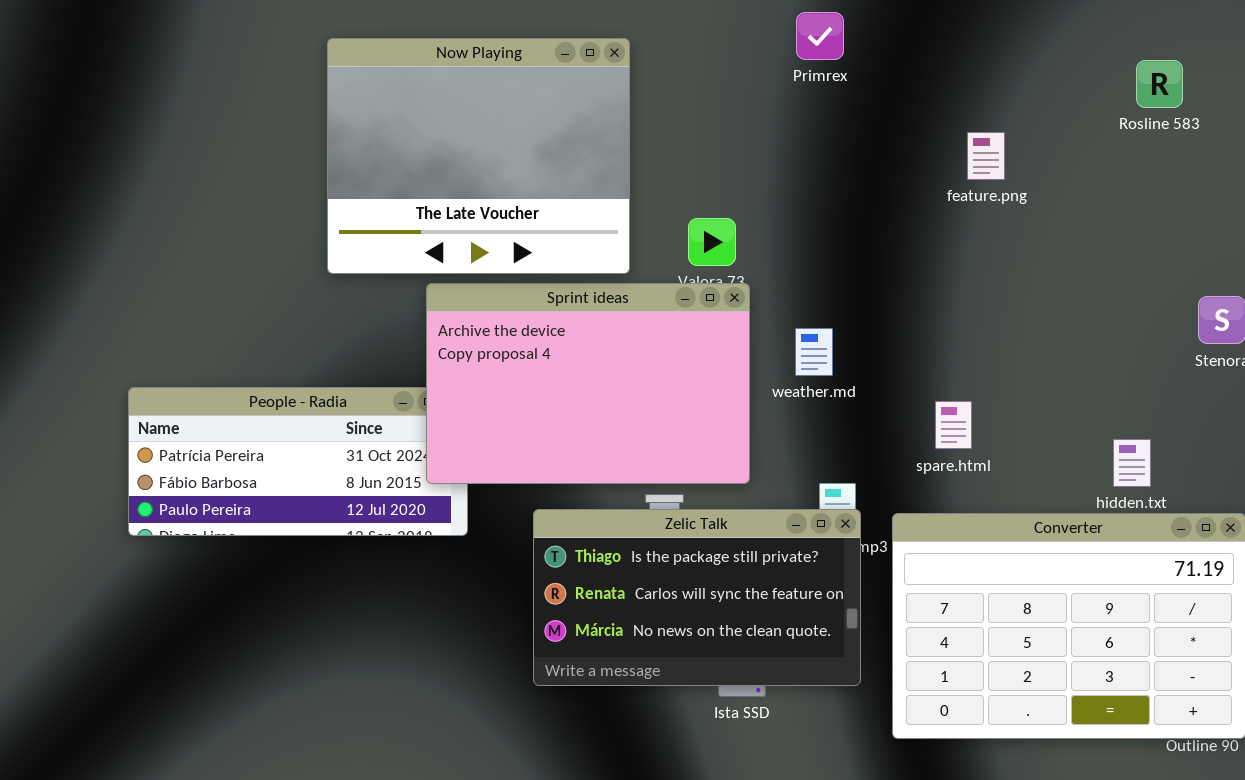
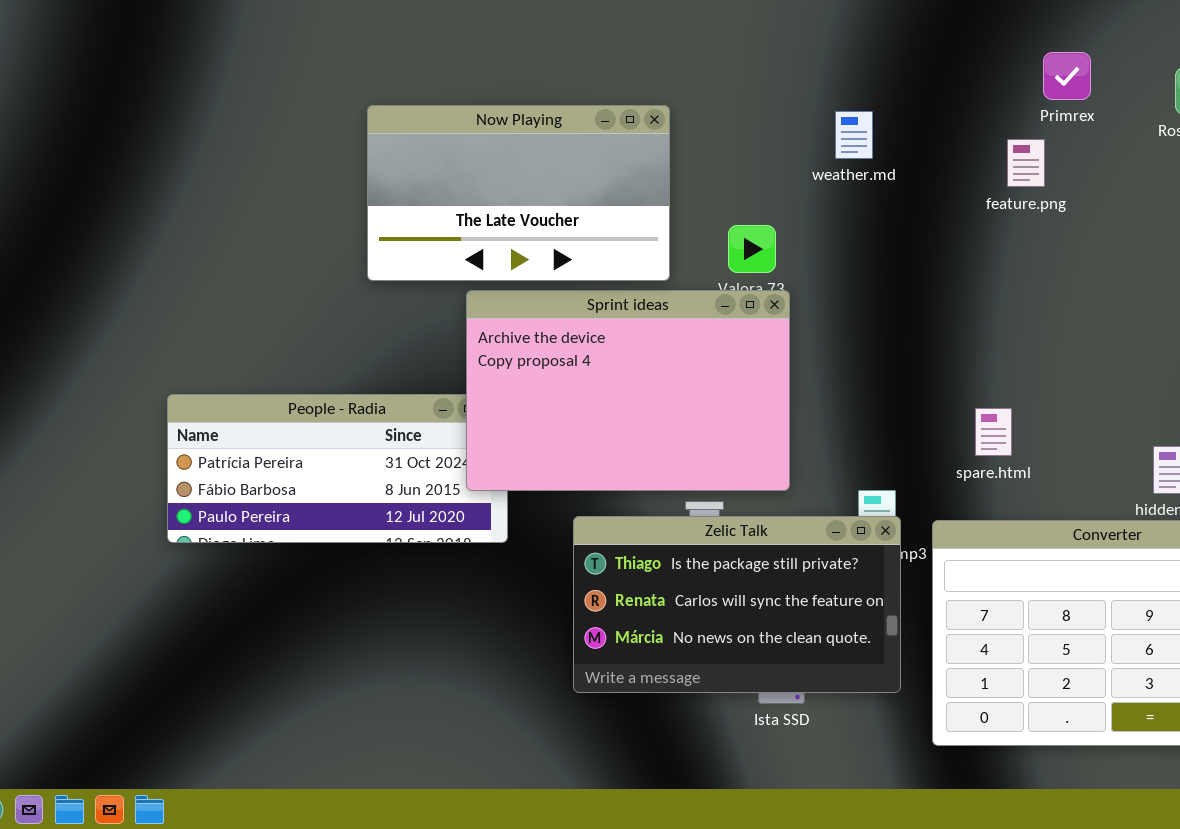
Primrex: [796,12,844,60] -> [1043,52,1091,100], moved
Now Playing: [327,38,630,274] -> [367,105,670,281], resized
weather.md: [795,328,833,376] -> [835,111,873,159], moved

